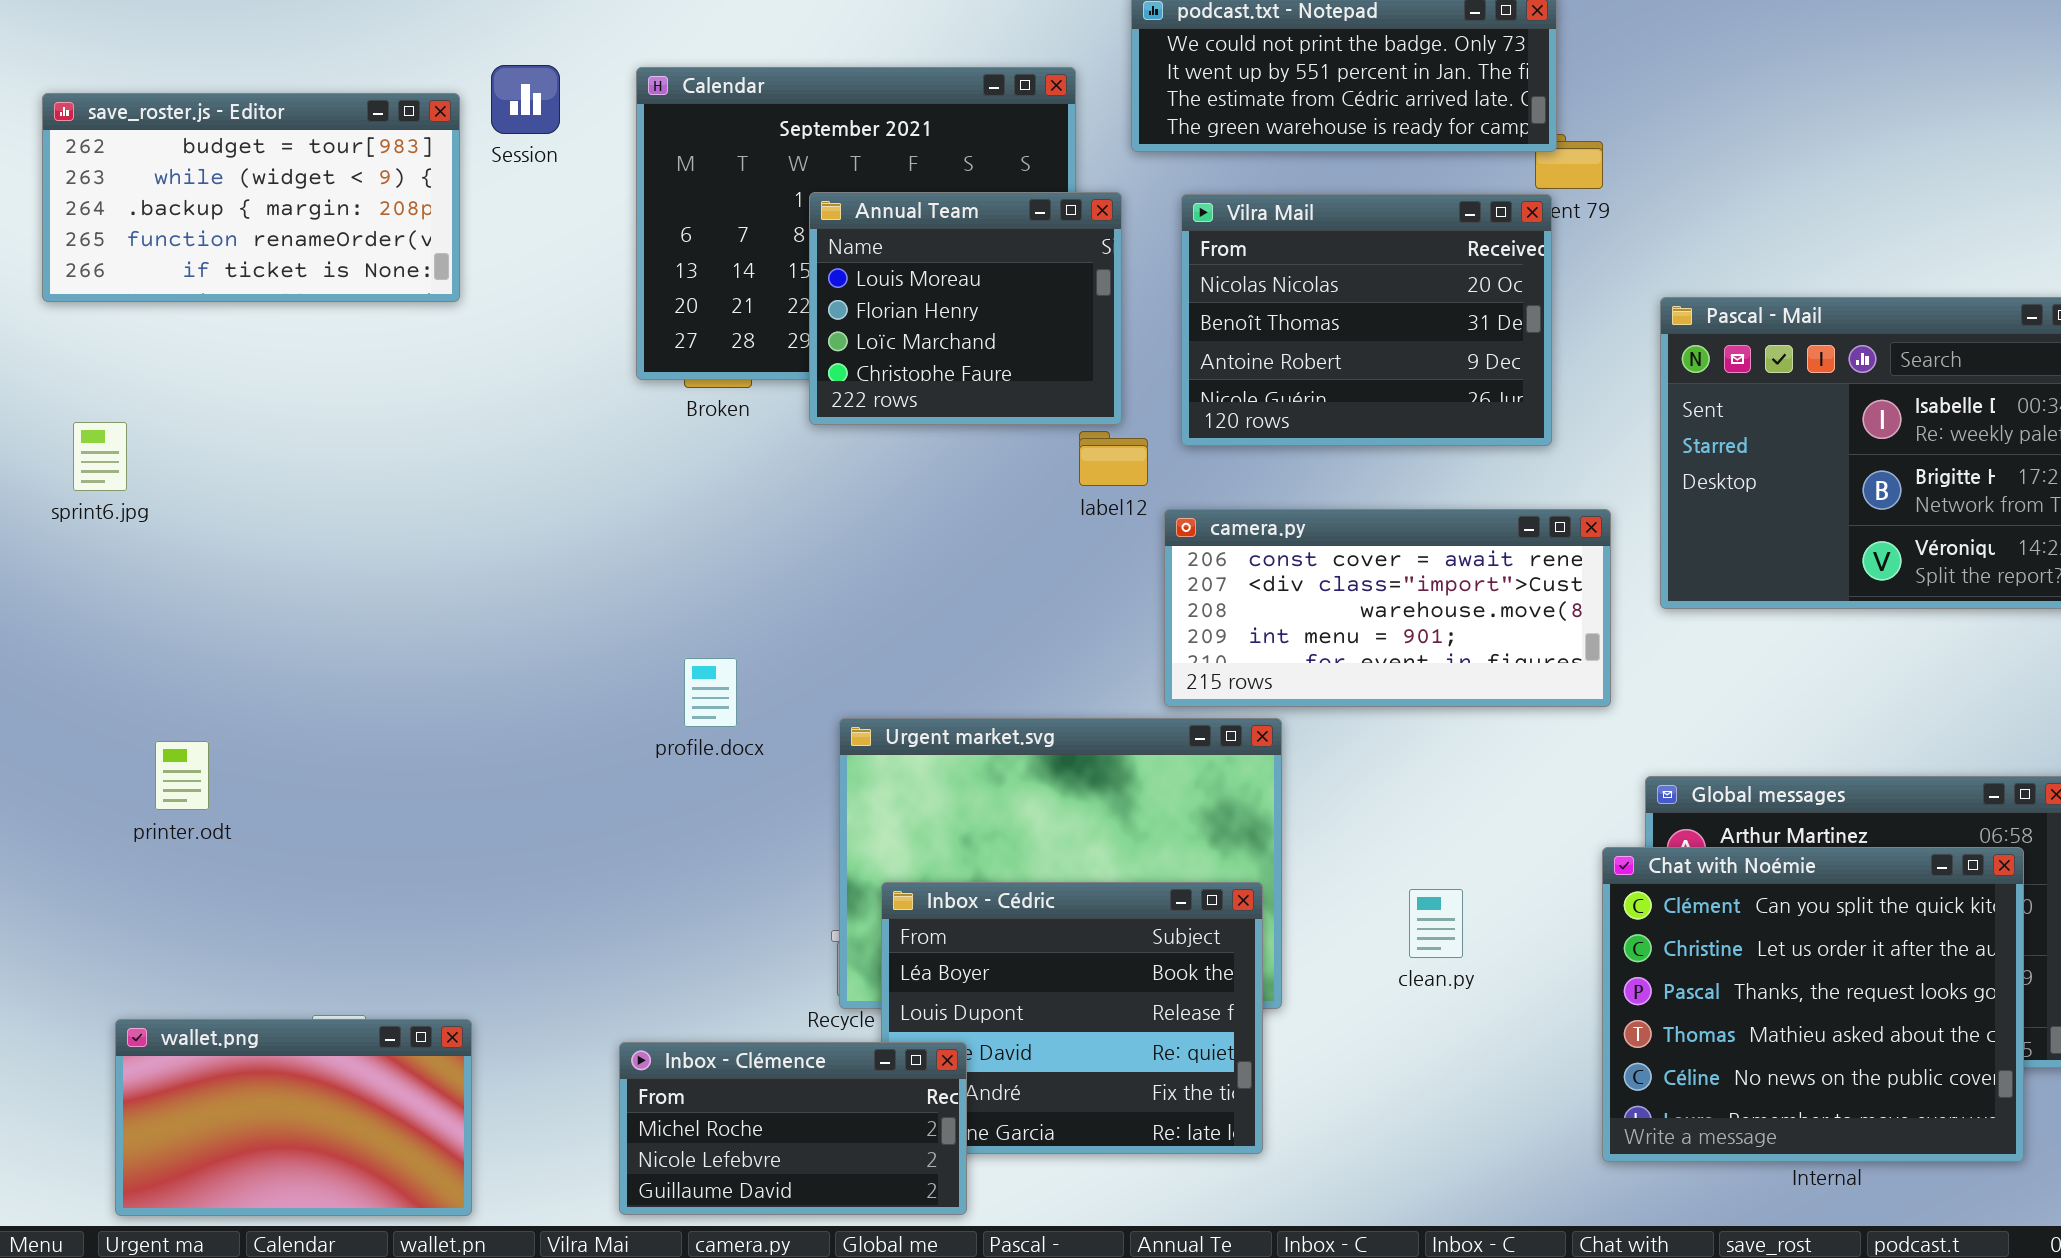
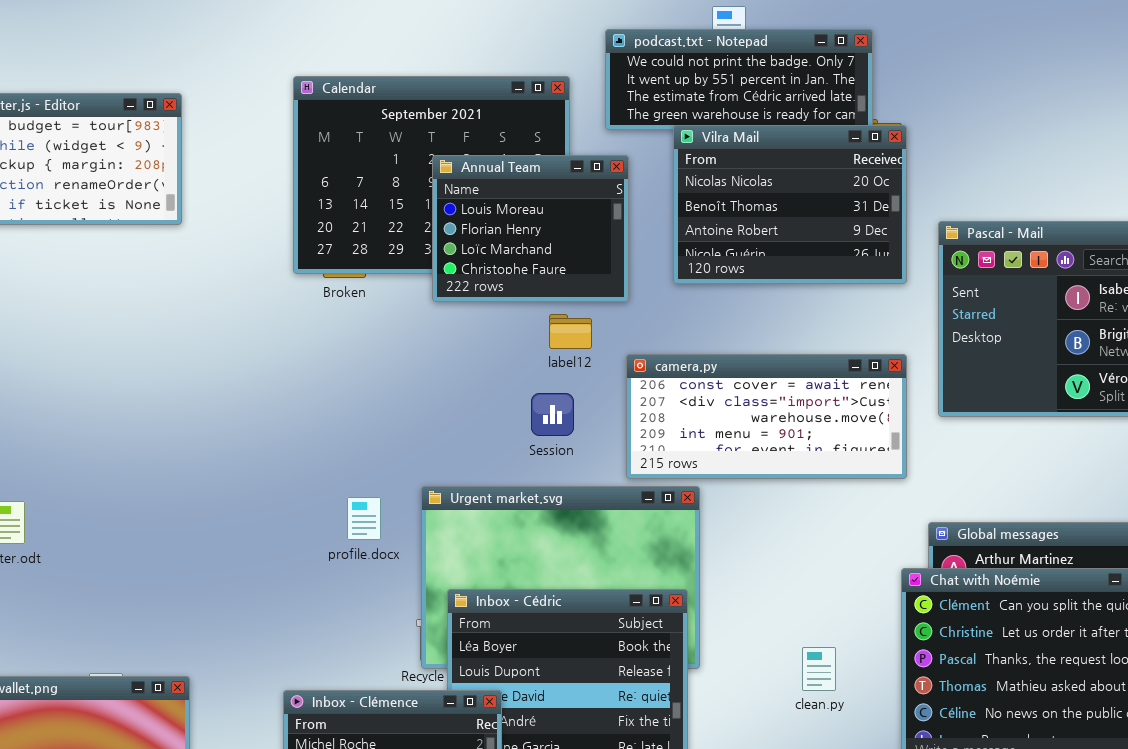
Session: [491,65,560,134] -> [531,393,574,436], moved
Annual Team: [809,192,1122,425] -> [432,155,629,302], moved
Vilra Mail: [1181,194,1552,446] -> [673,125,907,284], moved
label12: [1079,431,1148,486] -> [549,314,592,349], moved
profile.docx: [684,658,737,727] -> [347,497,381,540], moved
clean.py: [1409,889,1463,958] -> [802,647,836,691], moved

